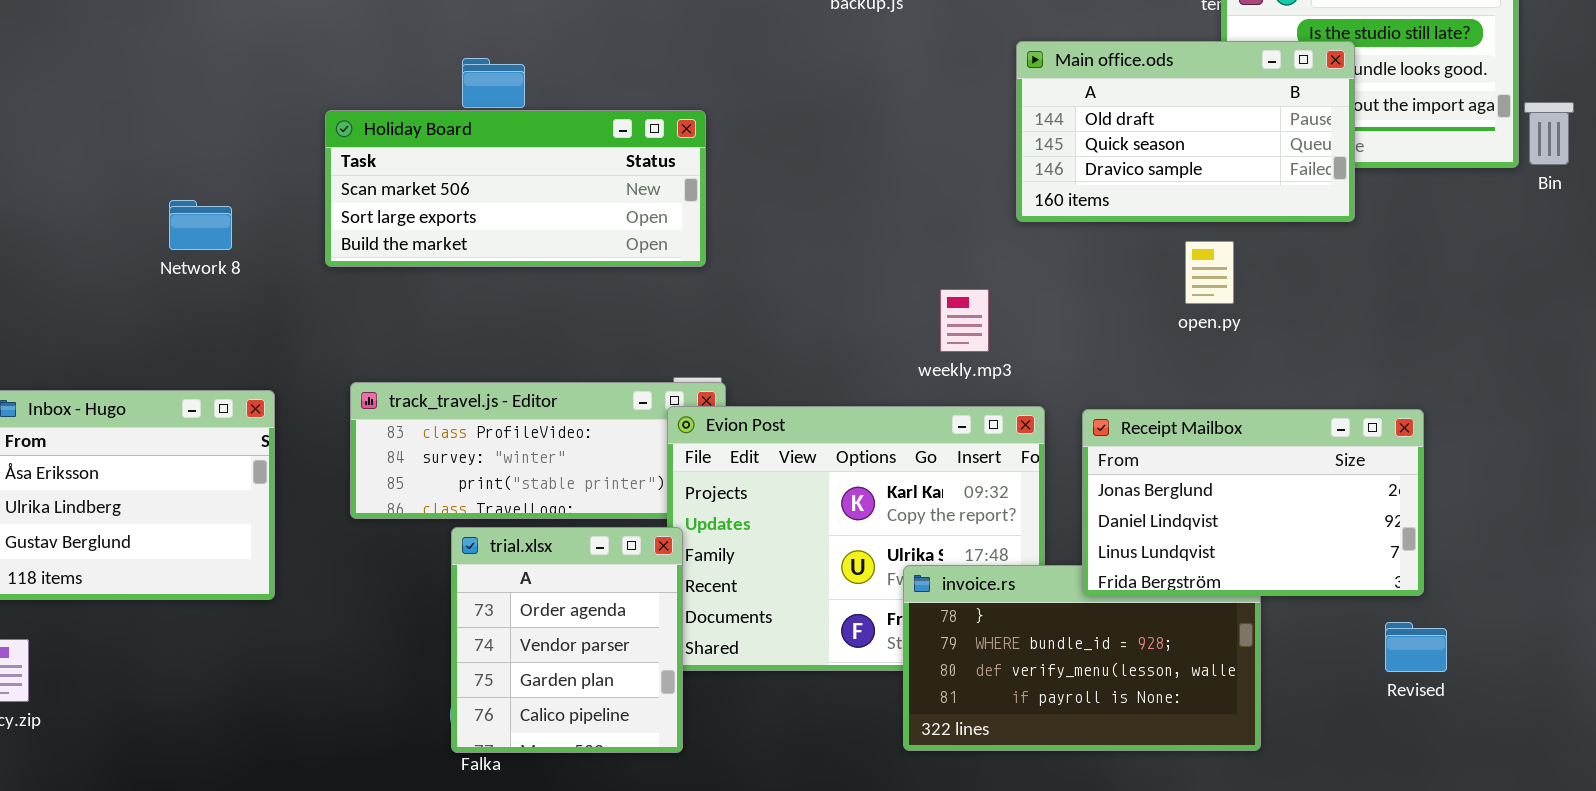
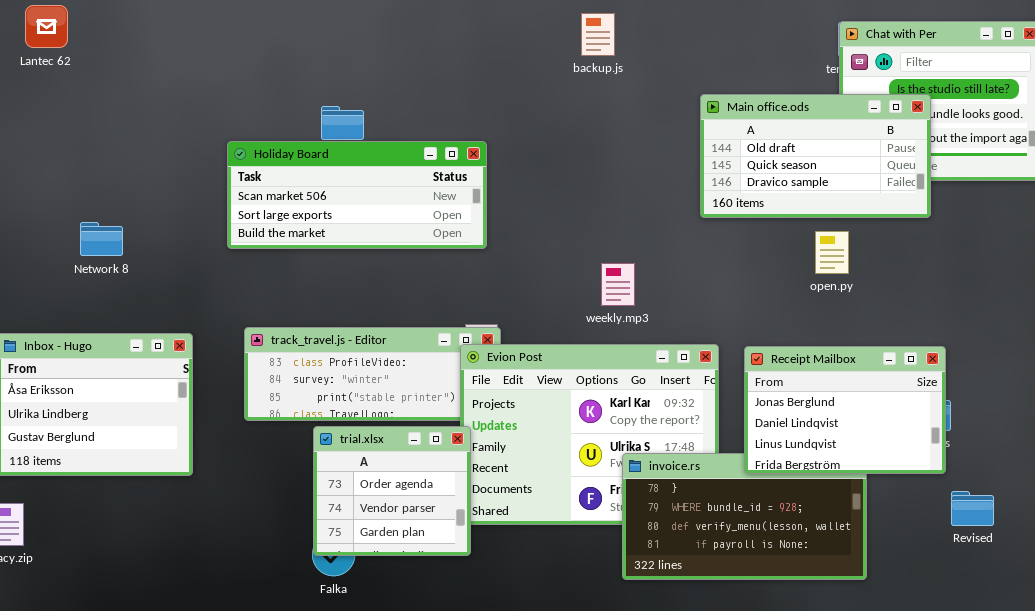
Network 8: [169,200,232,250] -> [80,222,123,256], moved
weekly.mp3: [940,289,989,352] -> [601,263,635,306], moved
Receipt Mailbox: [1082,409,1424,596] -> [744,346,946,474], resized
trial.xlsx: [451,527,683,753] -> [313,426,471,556], resized

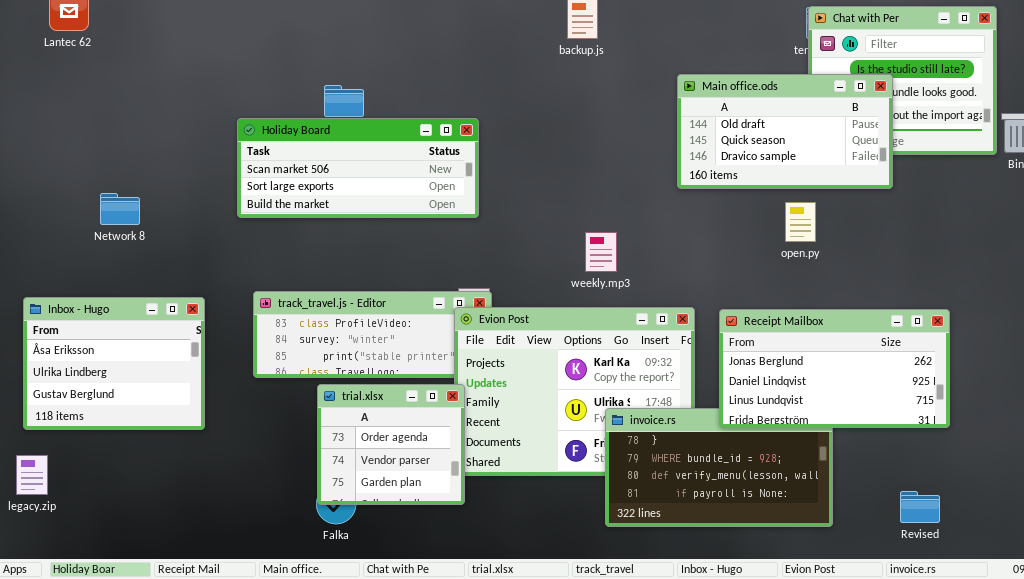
Receipt Mailbox: [744,346,946,474] -> [719,309,950,428], resized
Revised: [951,491,994,526] -> [900,491,940,523], moved

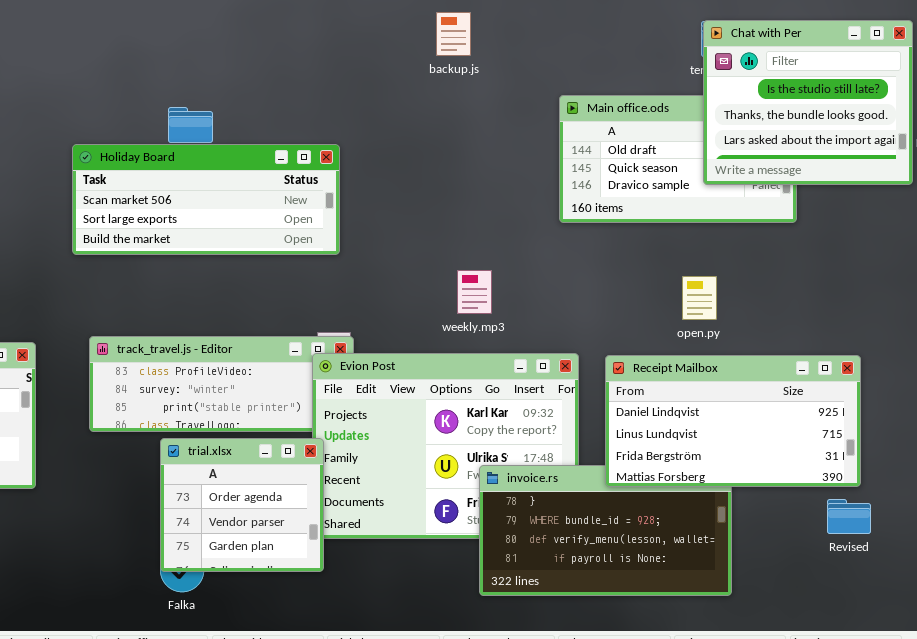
Chat with Per: [808,6,997,155] -> [703,20,913,185], raised
open.py: [785,202,816,242] -> [682,276,717,320], moved
Receipt Mailbox: [719,309,950,428] -> [605,355,861,487], scrolled down 1 row
Revised: [900,491,940,523] -> [827,499,871,534], moved

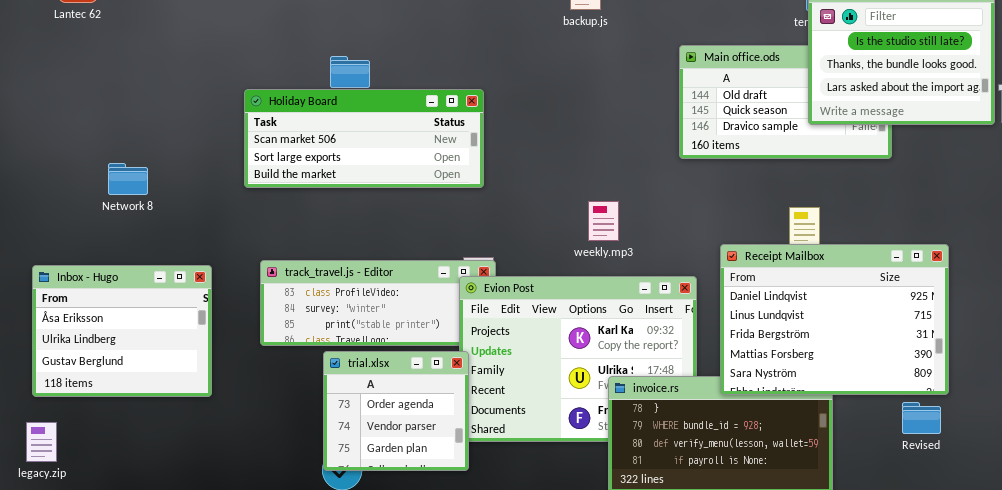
Receipt Mailbox: [605,355,861,487] -> [720,244,949,395], resized
Revised: [827,499,871,534] -> [902,402,941,434], moved

